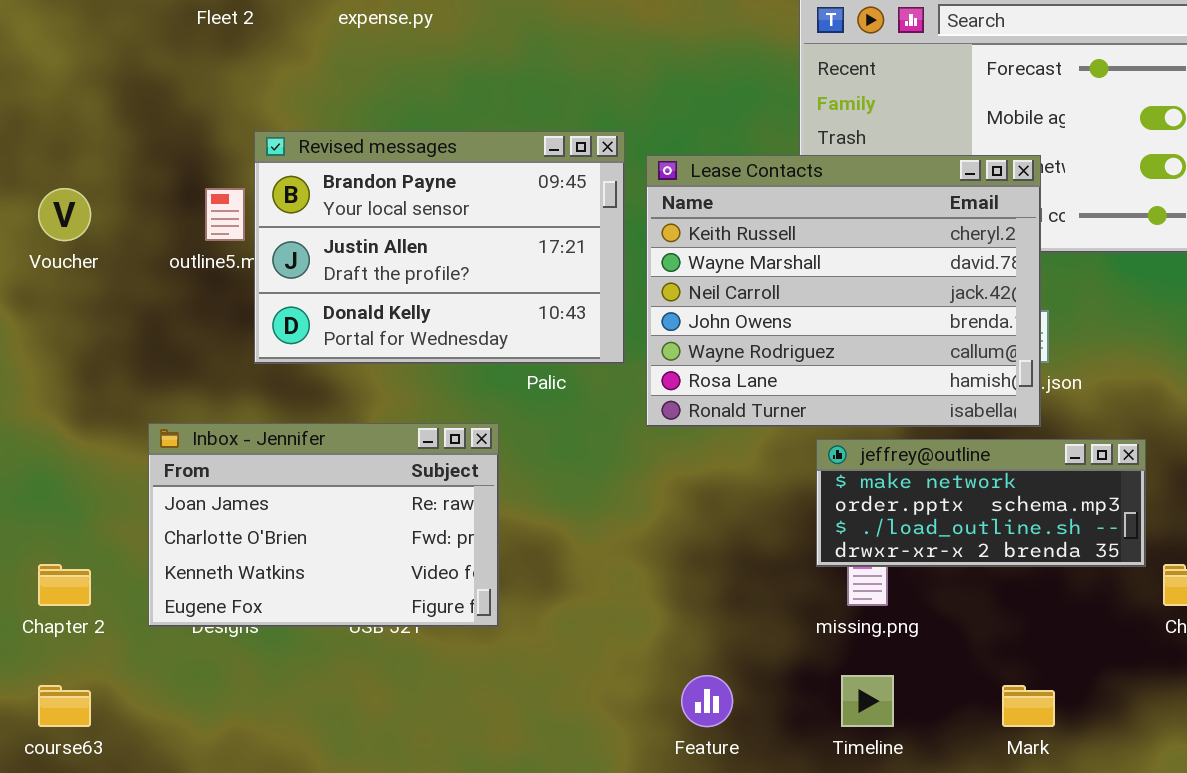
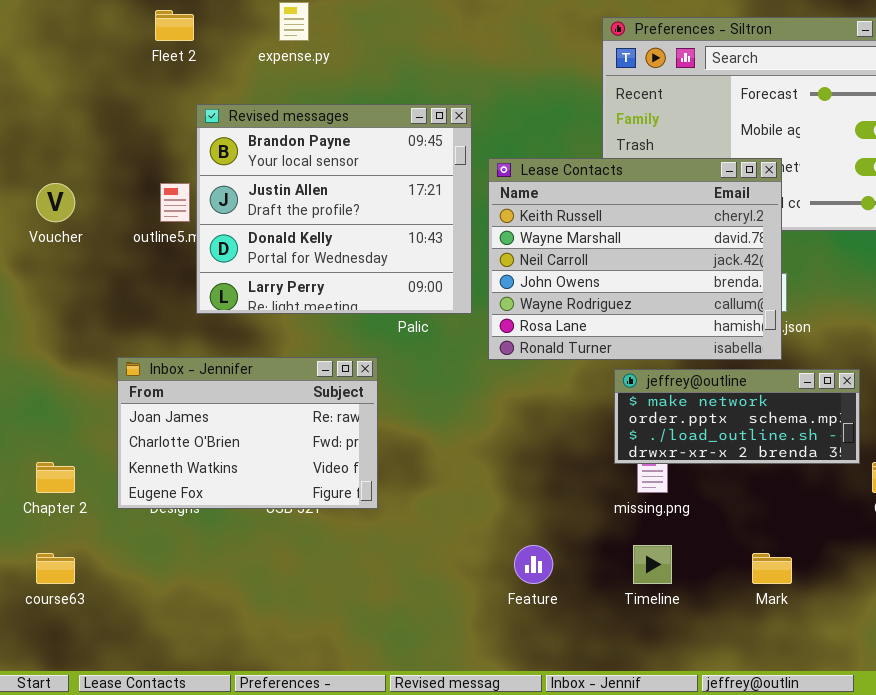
Revised messages: [254,131,625,364] -> [196,104,472,314], resized

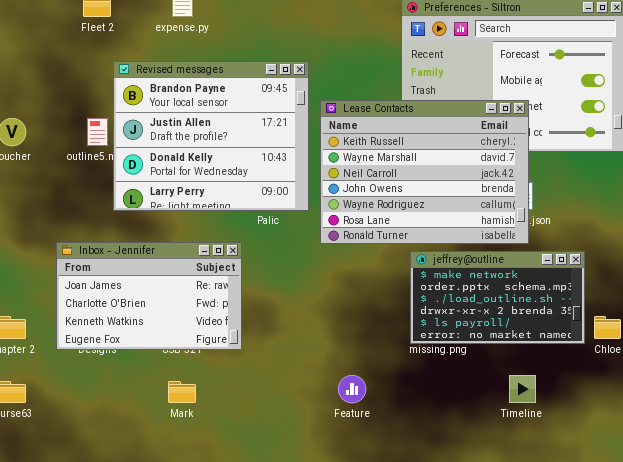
jeffrey@outline: [614,369,860,464] -> [410,251,585,344], resized
Timeline: [633,545,672,584] -> [509,375,536,403], moved
Mark: [752,553,792,584] -> [168,381,196,403], moved

